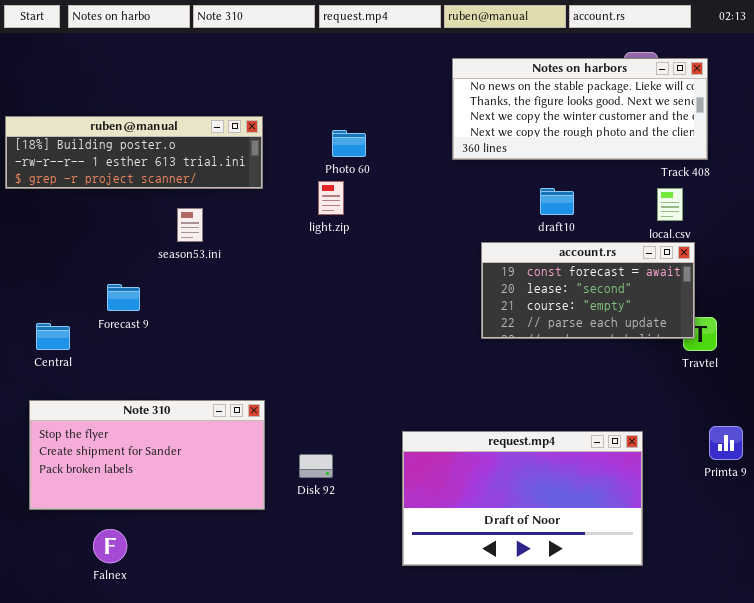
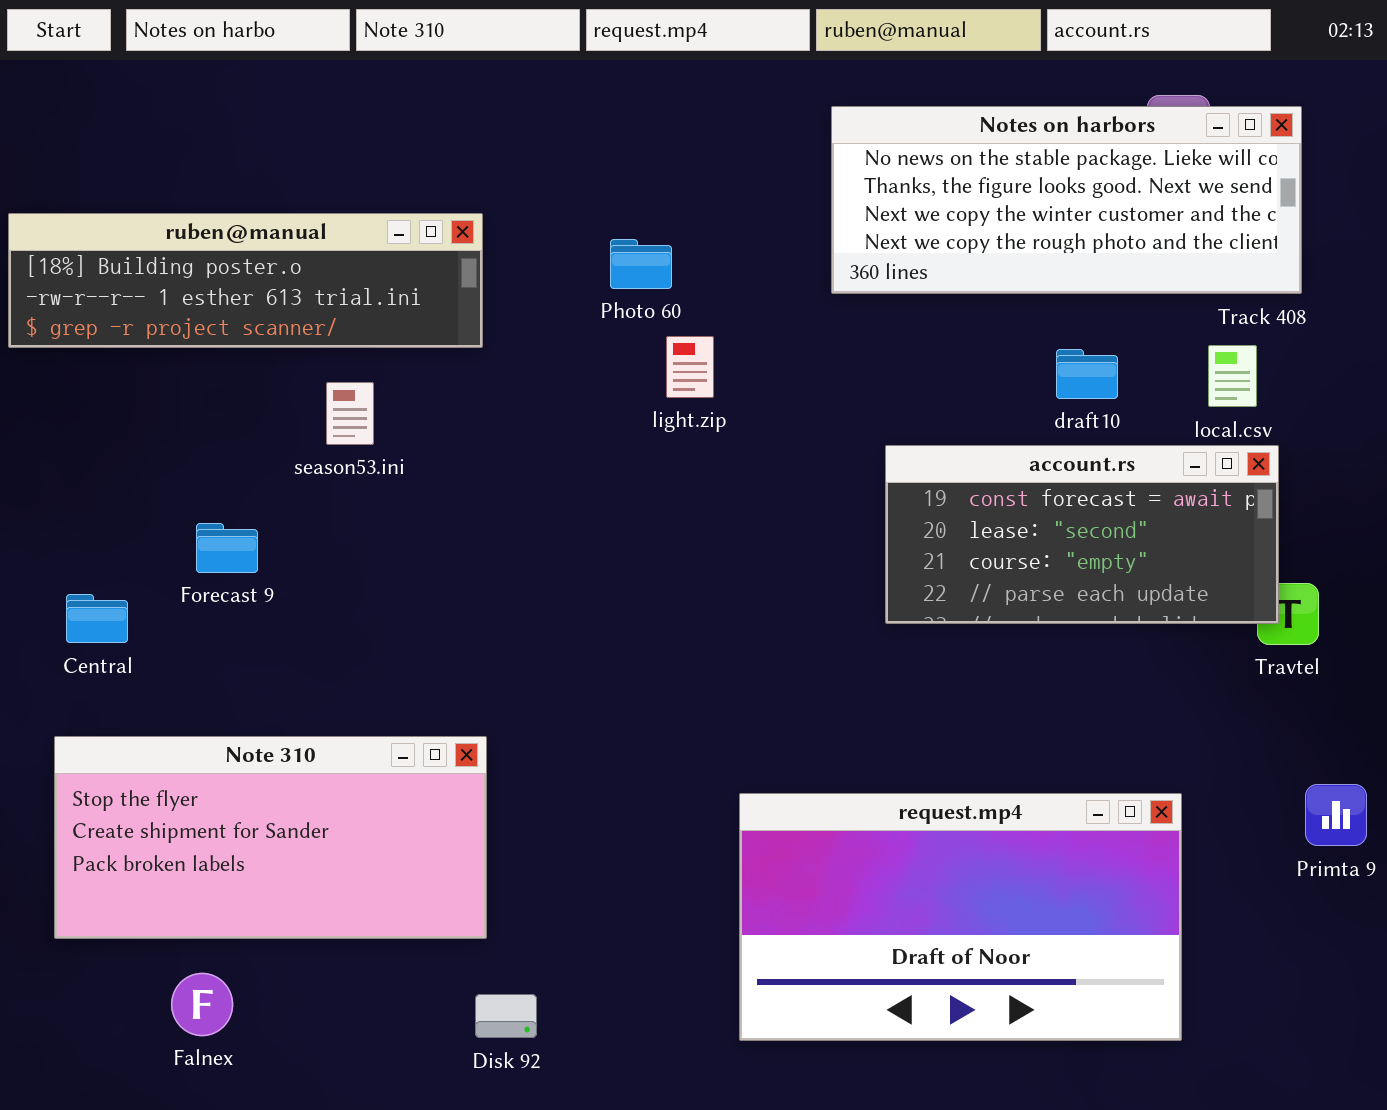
light.zip: [318,181,344,215] -> [666,336,714,398], moved
draft10: [540,188,574,215] -> [1056,349,1118,399], moved
Disk 92: [299,454,333,478] -> [475,994,537,1038], moved

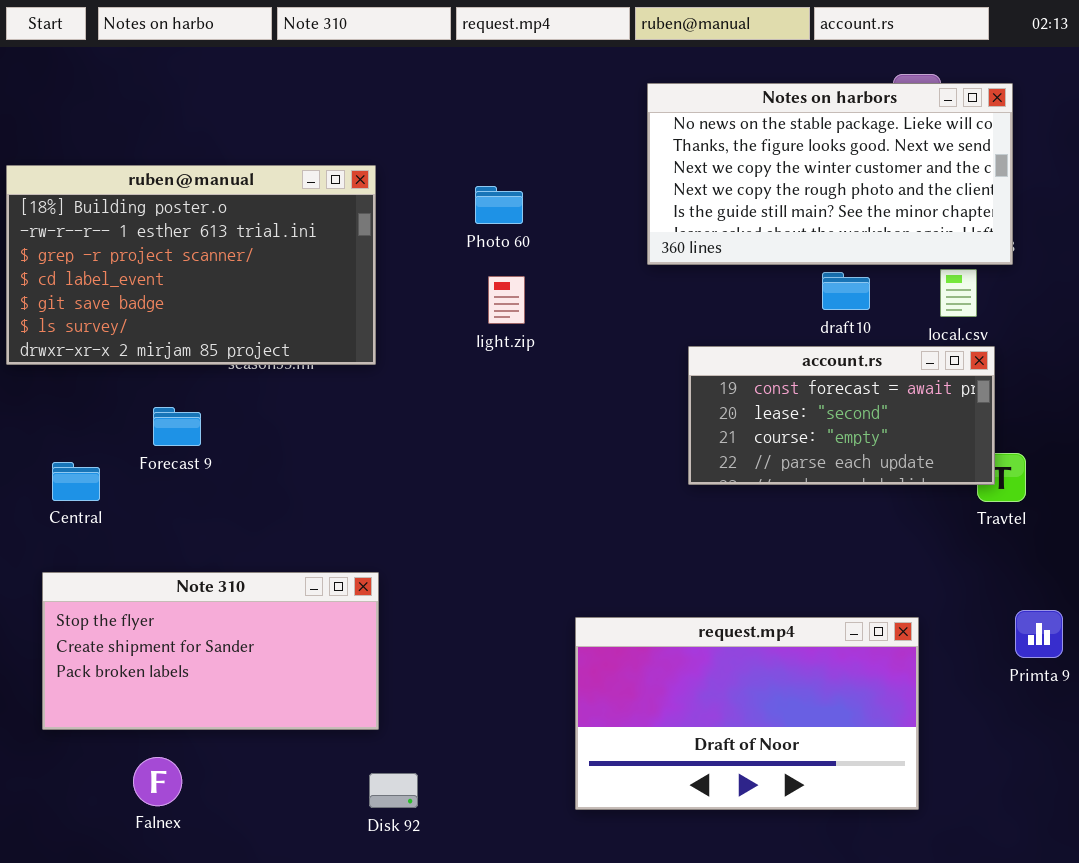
Notes on harbors: [831,106,1302,294] -> [647,83,1013,265], resized
ruben@manual: [8,213,483,348] -> [6,165,376,365], resized
light.zip: [666,336,714,398] -> [488,276,525,324], moved

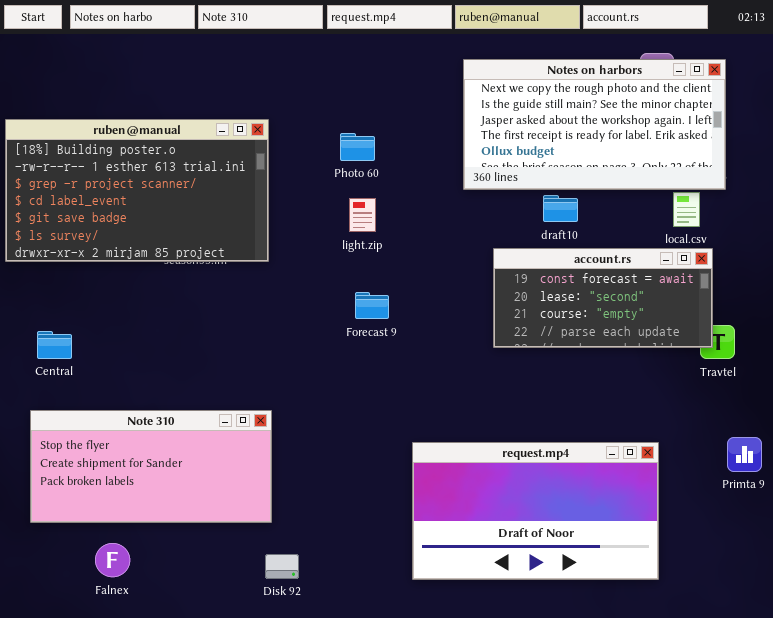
Notes on harbors: [647,83,1013,265] -> [463,59,726,190], scrolled down 3 rows
draft10: [822,272,870,310] -> [543,195,578,222], moved
Forecast 9: [153,407,201,446] -> [355,292,389,319], moved

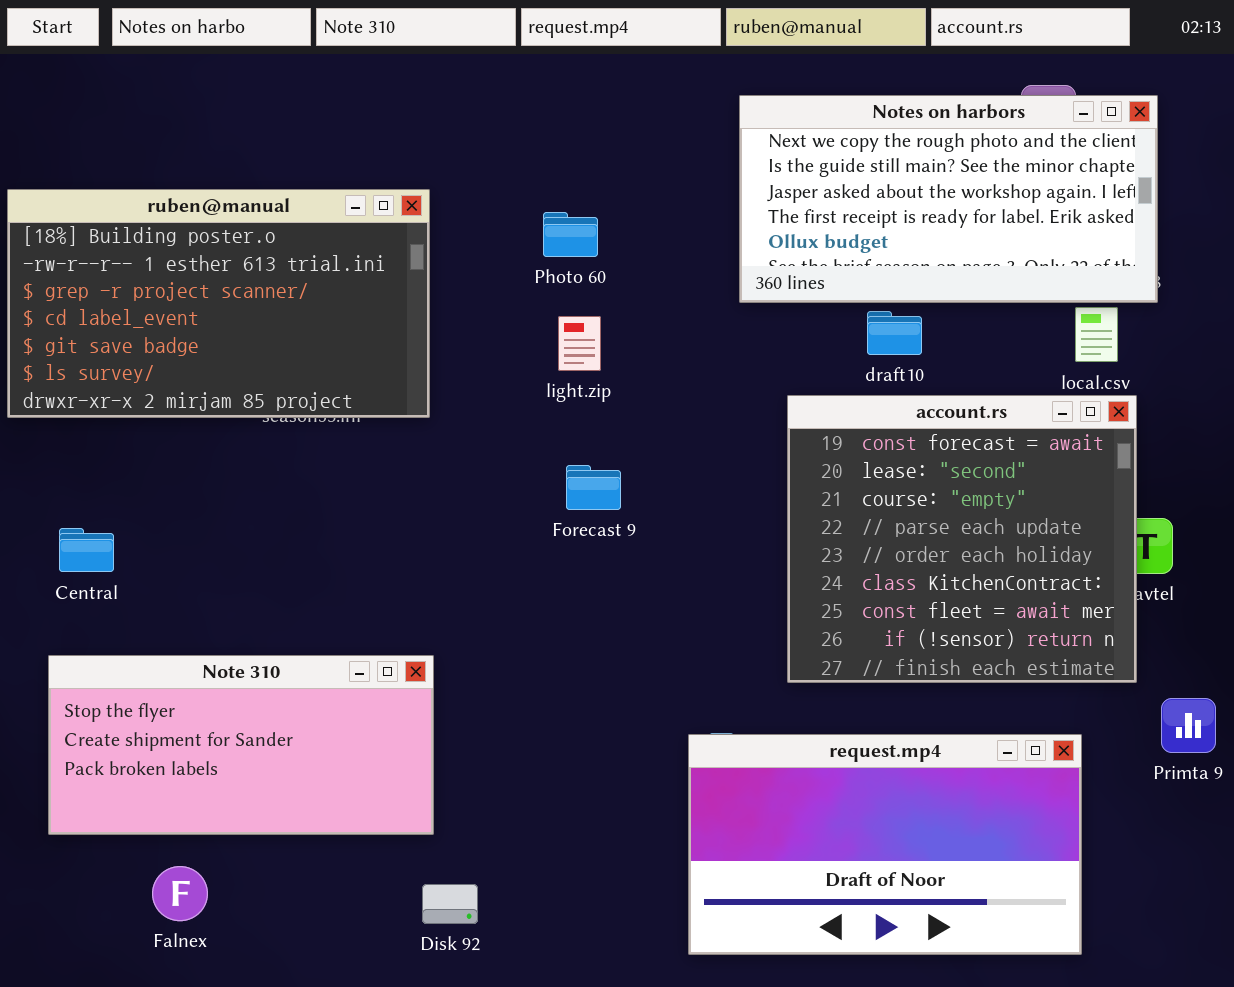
account.rs: [493,248,713,348] -> [787,395,1137,683], resized
request.mp4: [412,442,659,580] -> [688,734,1082,955], moved

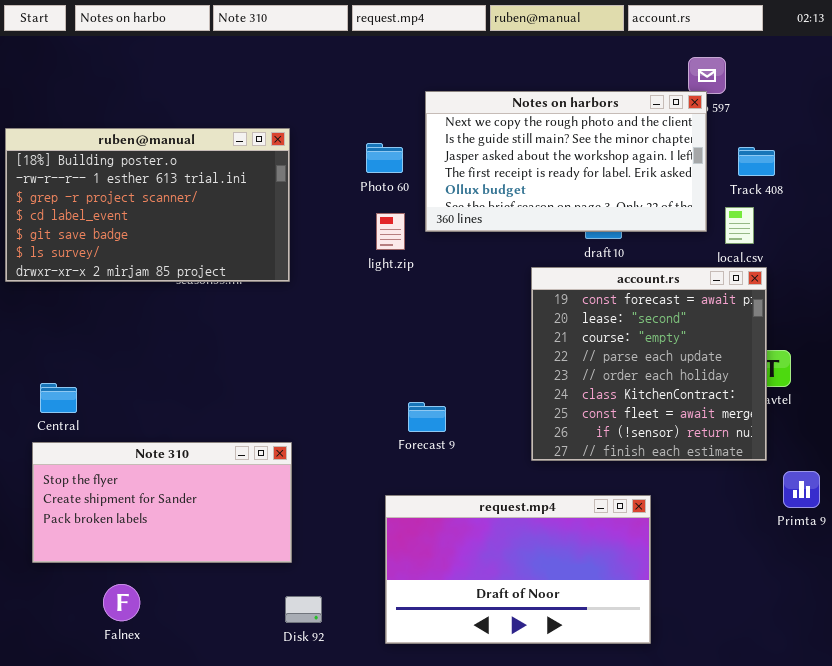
Notes on harbors: [739,95,1158,303] -> [425,91,707,232], moved
Forecast 9: [566,465,621,510] -> [408,402,446,432], moved
Central: [59,528,114,572] -> [40,383,77,413], moved
request.mp4: [688,734,1082,955] -> [385,495,651,644], moved

